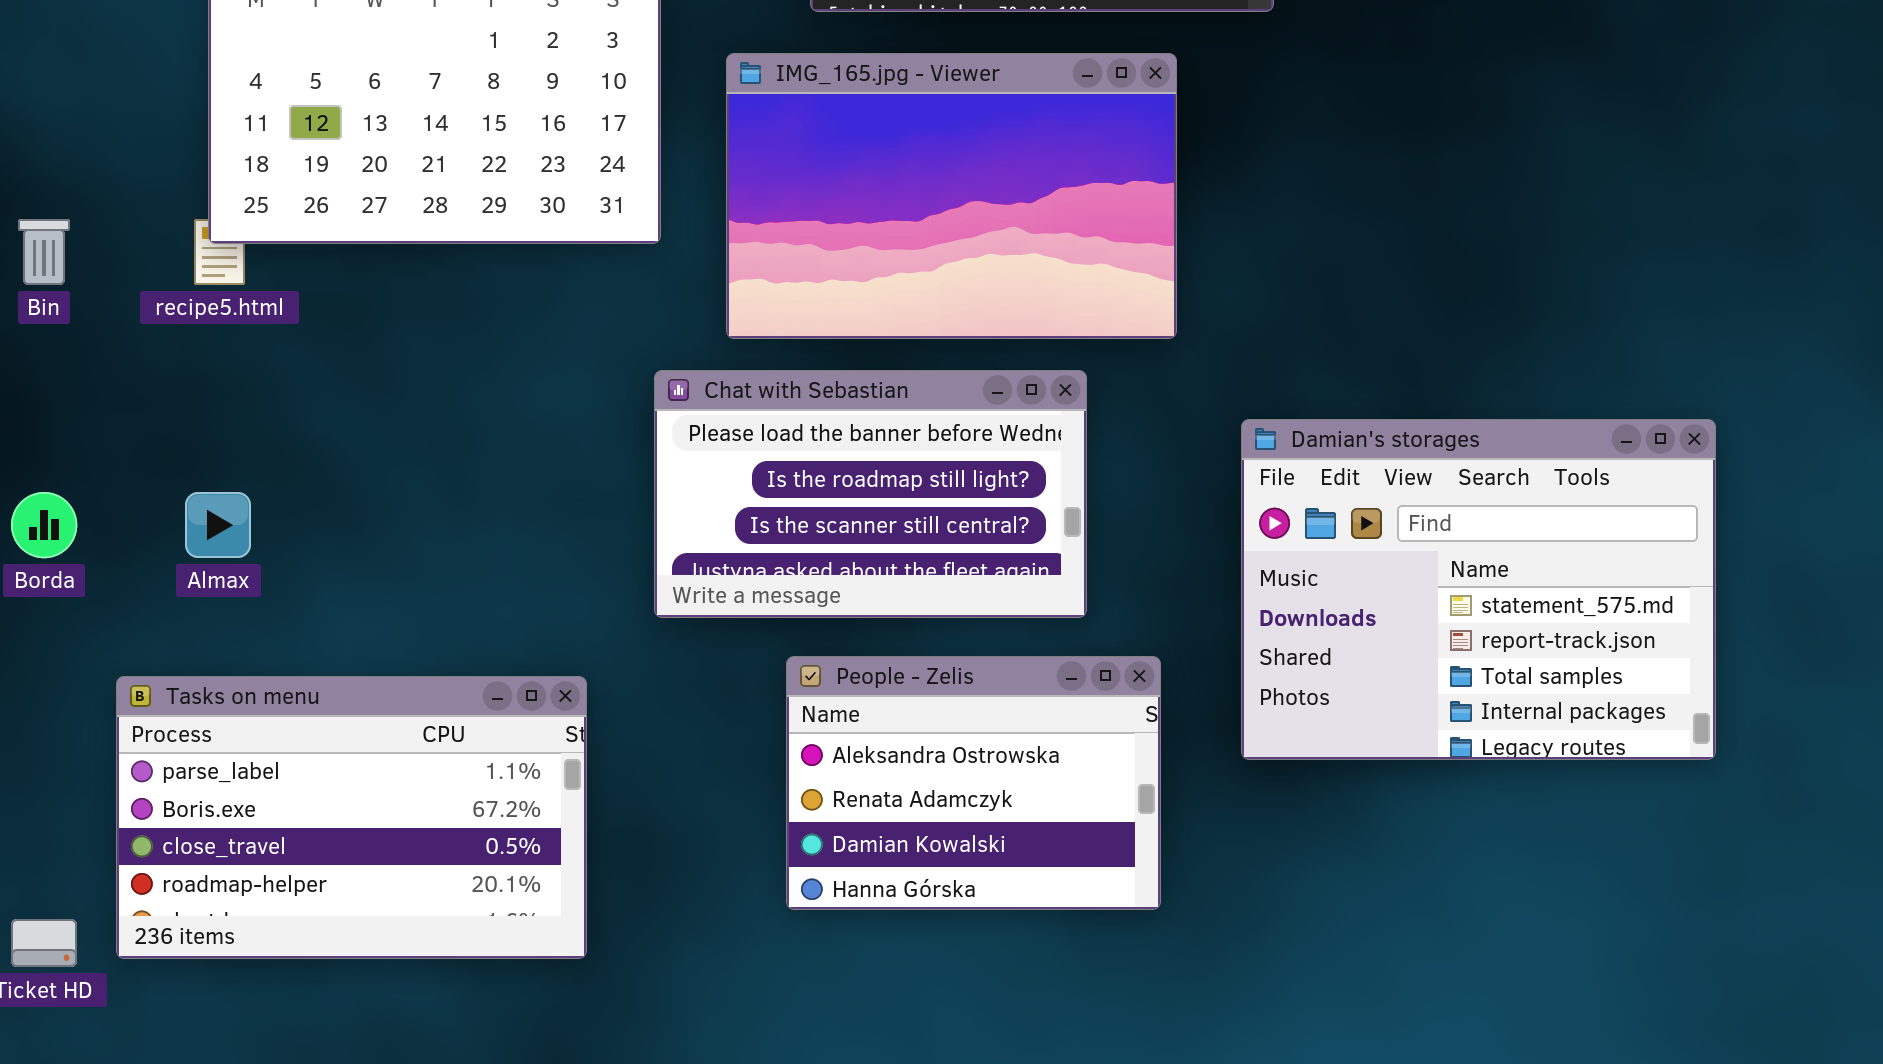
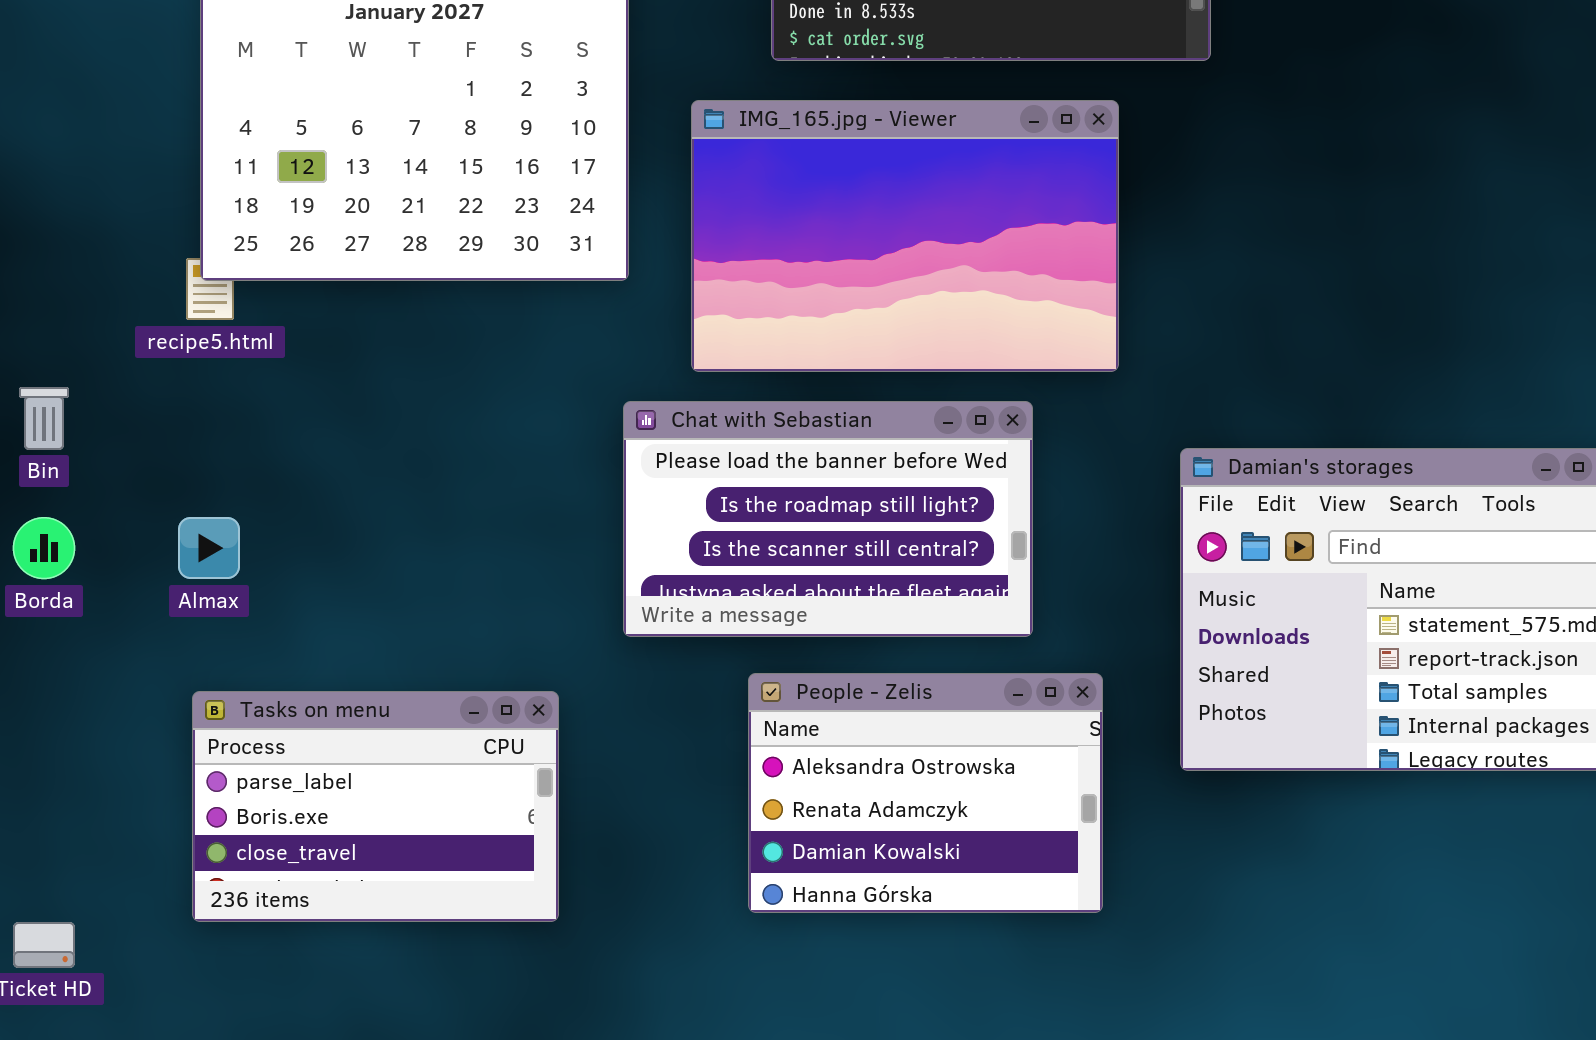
Bin: [18,219,70,285] -> [19,387,69,450], moved
Tasks on menu: [116,676,587,959] -> [192,691,559,922], resized

